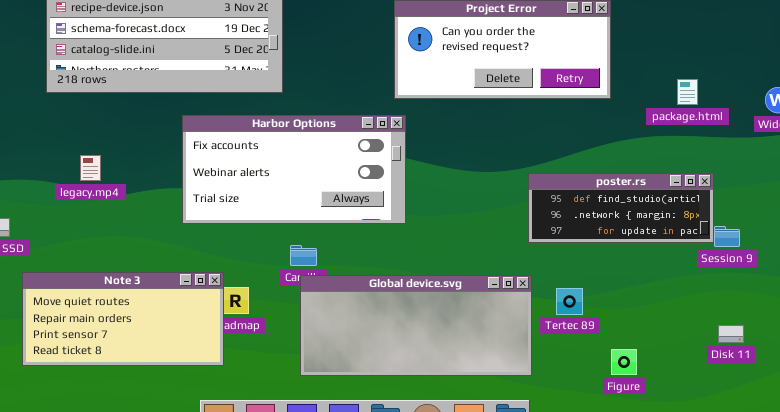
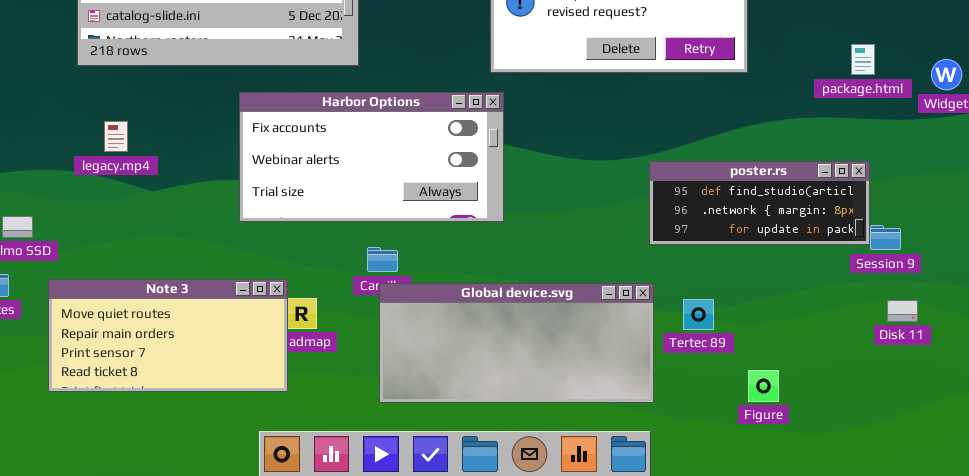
package.html: [677,79,698,105] -> [851,44,875,75], moved
legacy.mp4: [80,155,101,181] -> [104,121,128,152], moved
Disk 11: [718,325,744,343] -> [887,300,918,322], moved

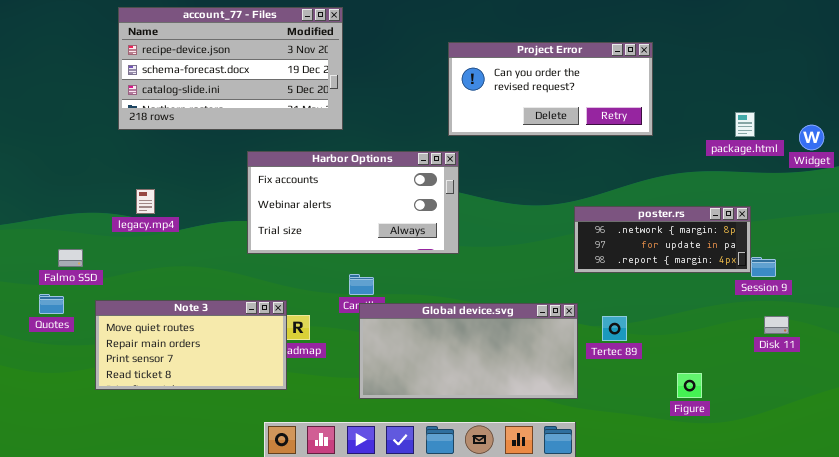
legacy.mp4: [104,121,128,152] -> [136,189,155,214], moved
poster.rs: [649,161,870,245] -> [574,206,751,273], scrolled down 1 row
Figure: [748,370,779,402] -> [677,373,702,398], moved

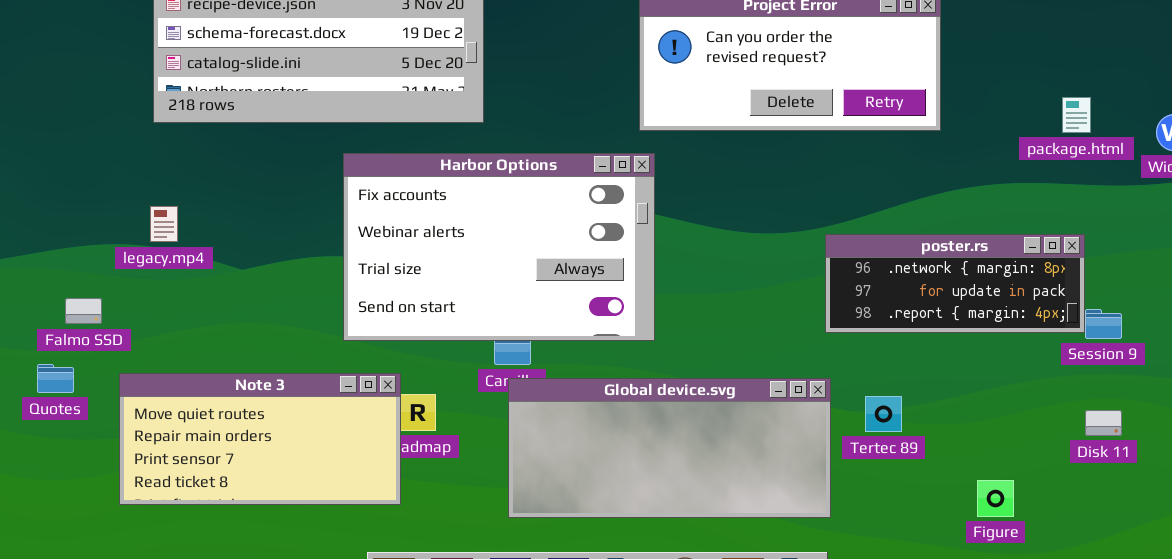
Harbor Options: [247,151,459,254] -> [343,153,655,341], resized
legacy.mp4: [136,189,155,214] -> [150,206,178,242], moved
Disk 11: [764,316,789,334] -> [1085,410,1122,436], moved

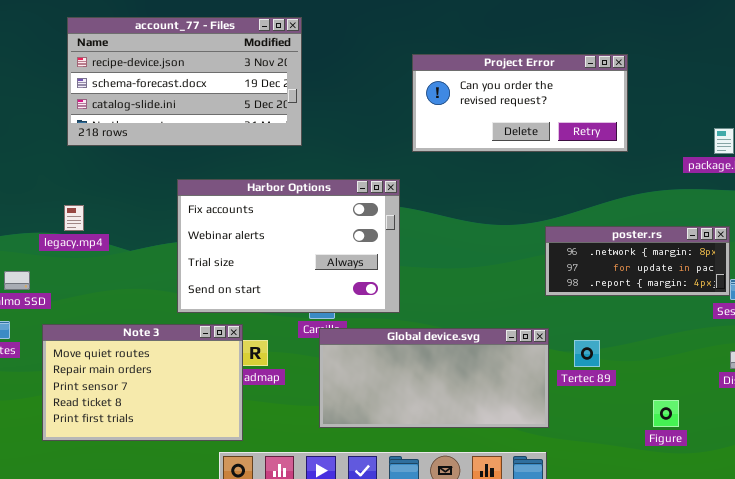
Harbor Options: [343,153,655,341] -> [177,179,400,313], moved
Note 3: [119,373,401,505] -> [42,324,243,441], resized

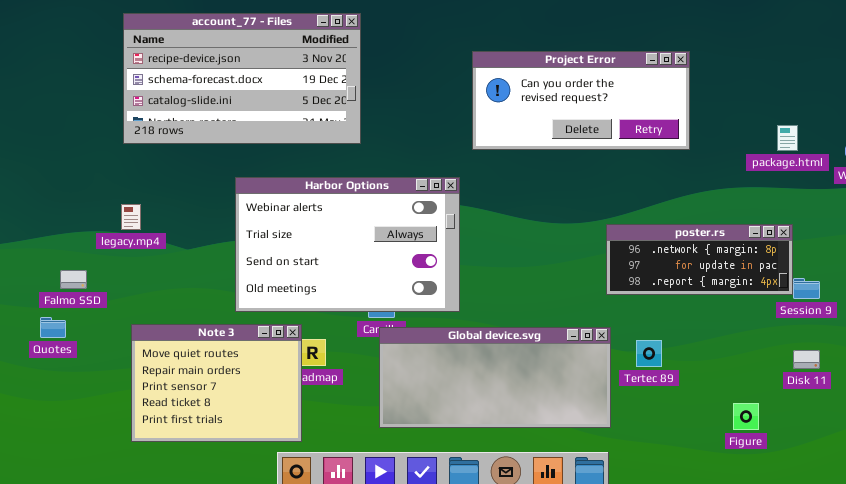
Harbor Options: [177,179,400,313] -> [235,177,460,312], scrolled down 1 row
Note 3: [42,324,243,441] -> [131,324,302,442], resized
Figure: [653,400,679,427] -> [733,403,759,430], moved

